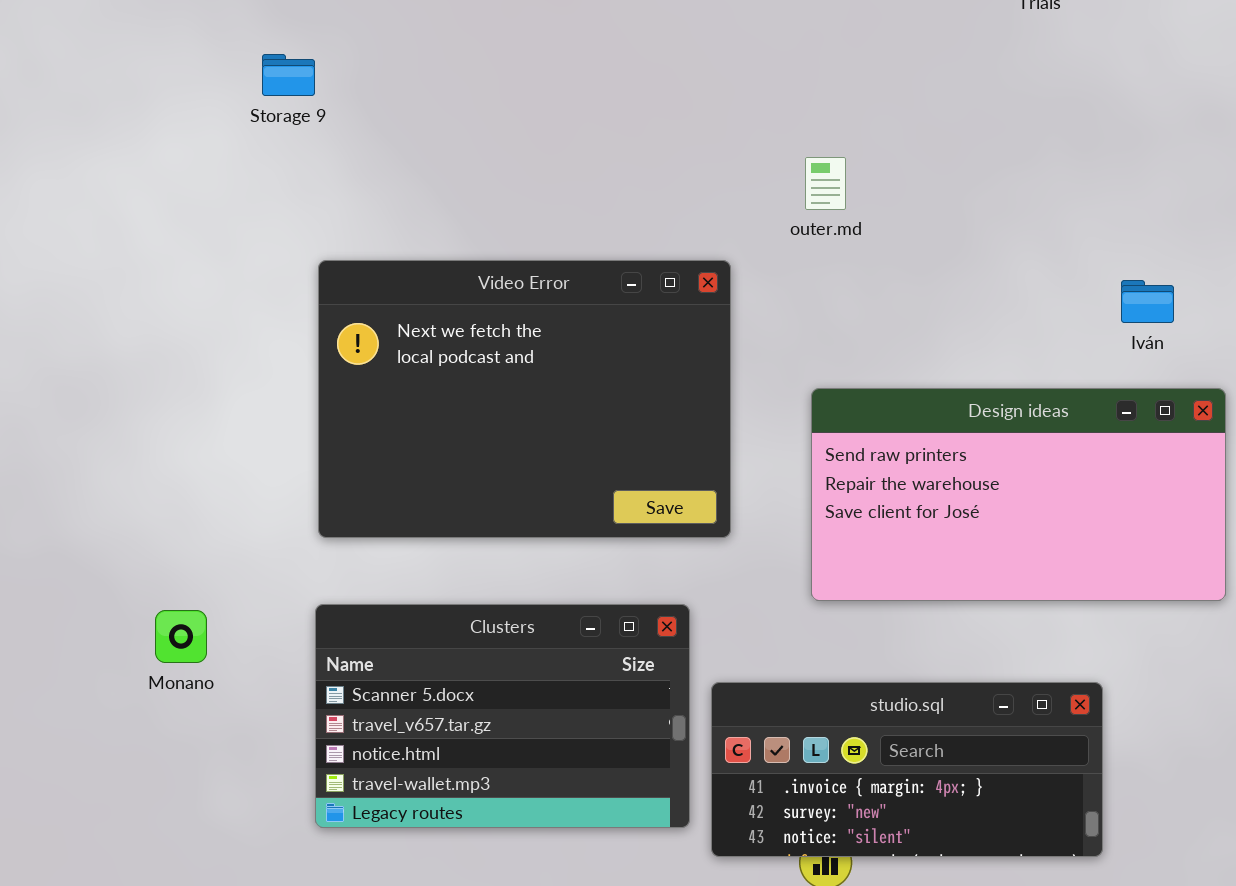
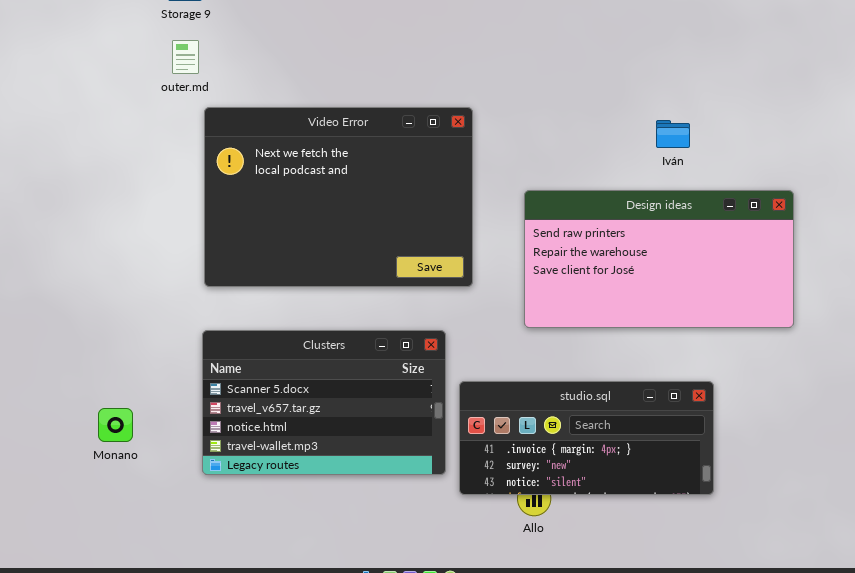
outer.md: [805,157,846,210] -> [172,40,199,74], moved
Iván: [1121,280,1174,323] -> [656,120,690,148], moved
Monano: [155,610,207,663] -> [98,408,133,442], moved

